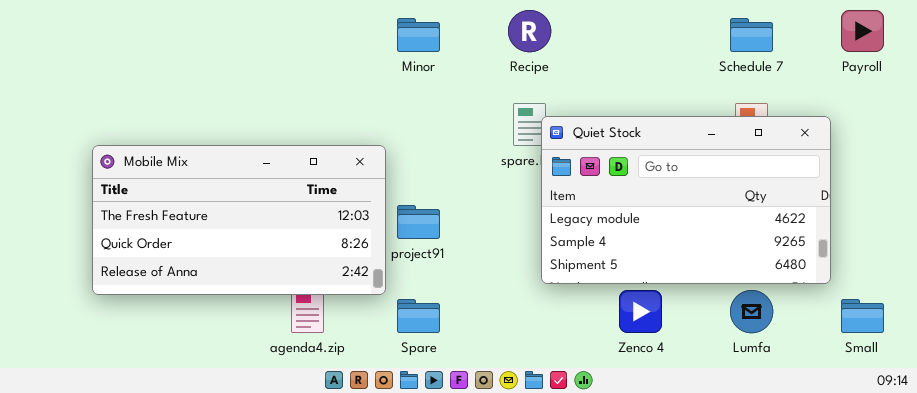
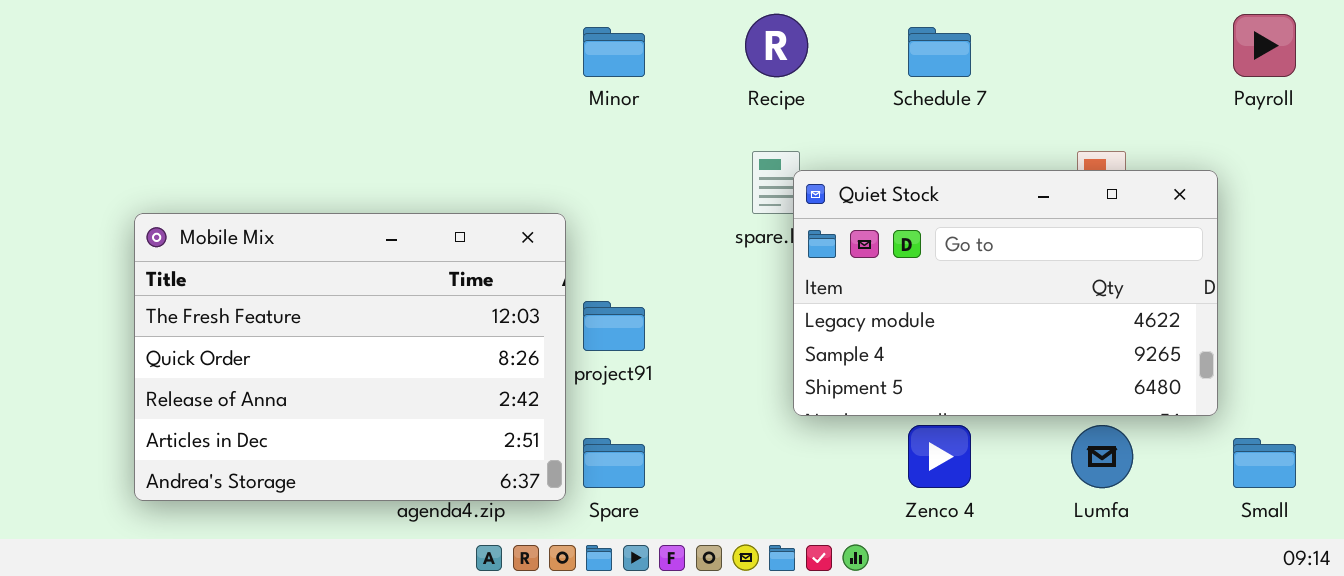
Schedule 7: [730,18,773,52] -> [908,27,971,77], moved
Mobile Mix: [92,145,386,295] -> [134,213,566,501], resized

